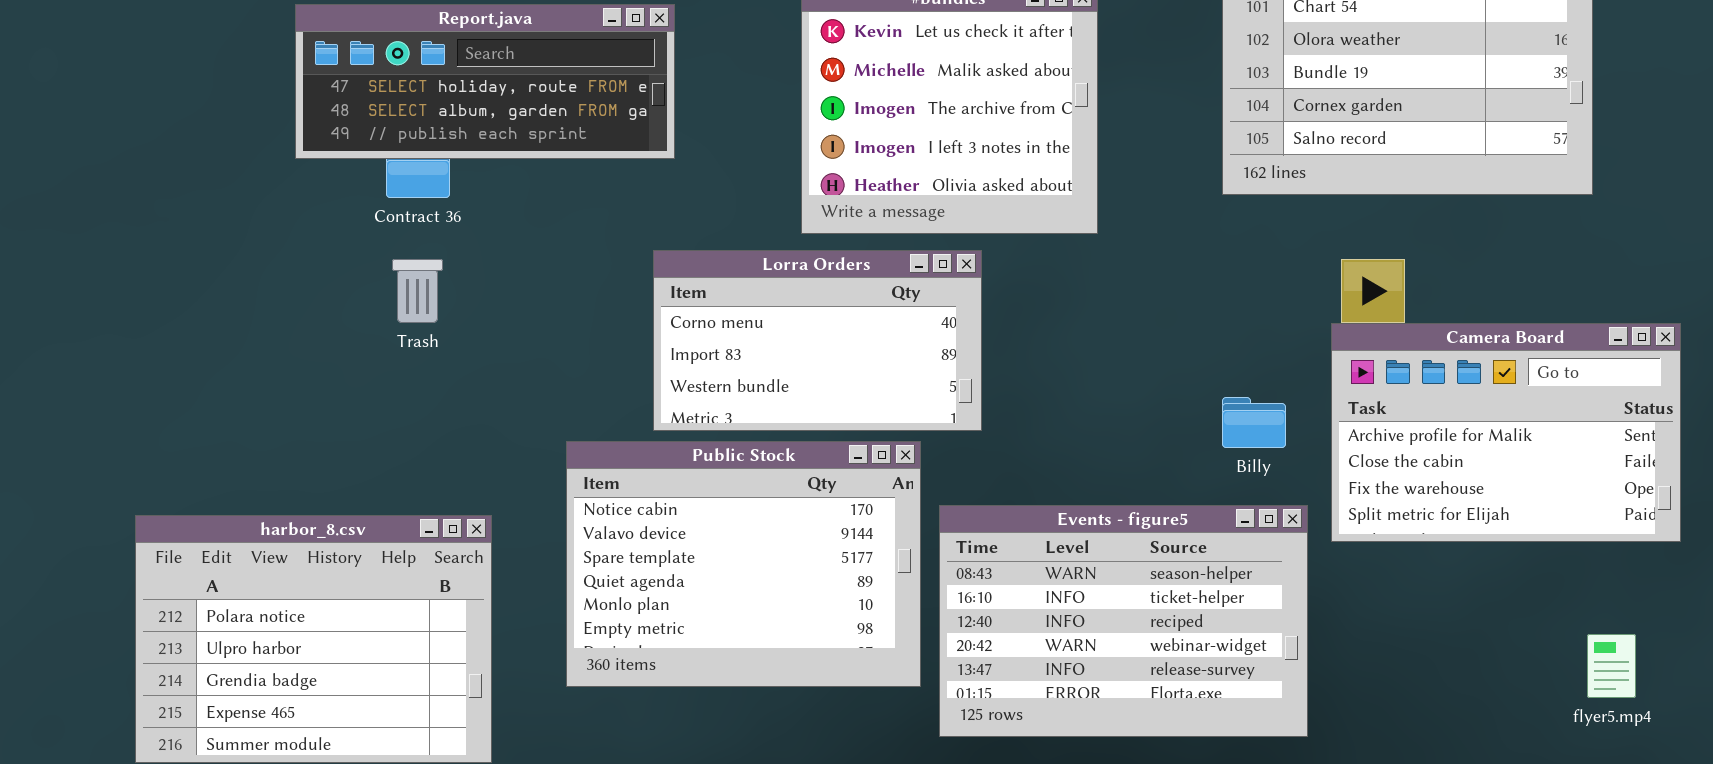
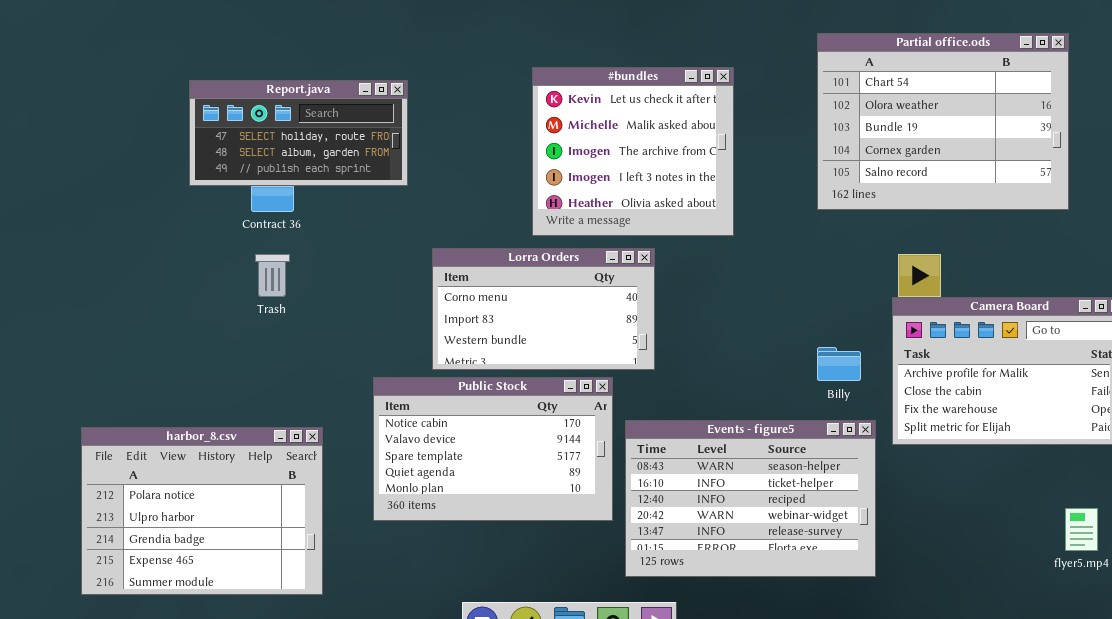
Report.java: [295,4,675,159] -> [189,80,408,186], resized
Public Stock: [566,441,921,687] -> [373,377,613,521], resized

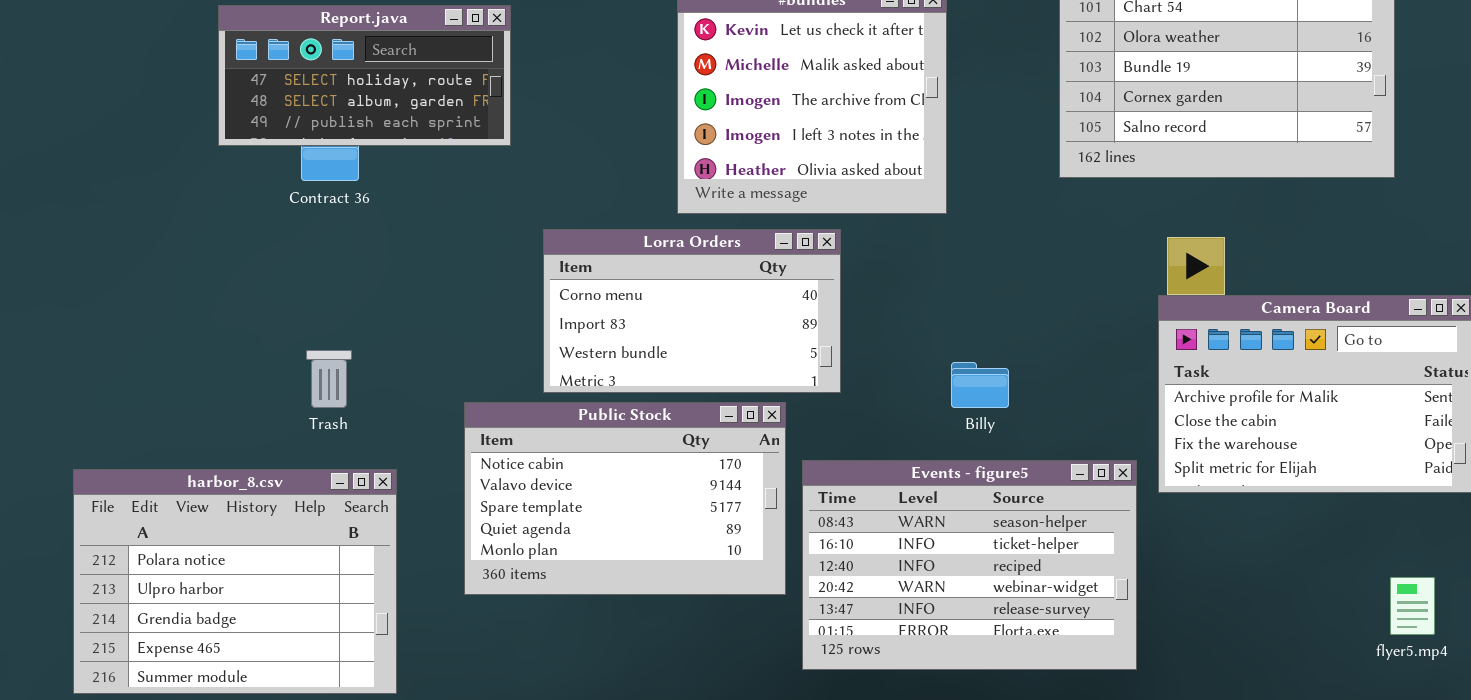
Trash: [255,254,290,297] -> [306,350,352,408], moved
Billy: [817,347,861,381] -> [951,362,1009,408], moved

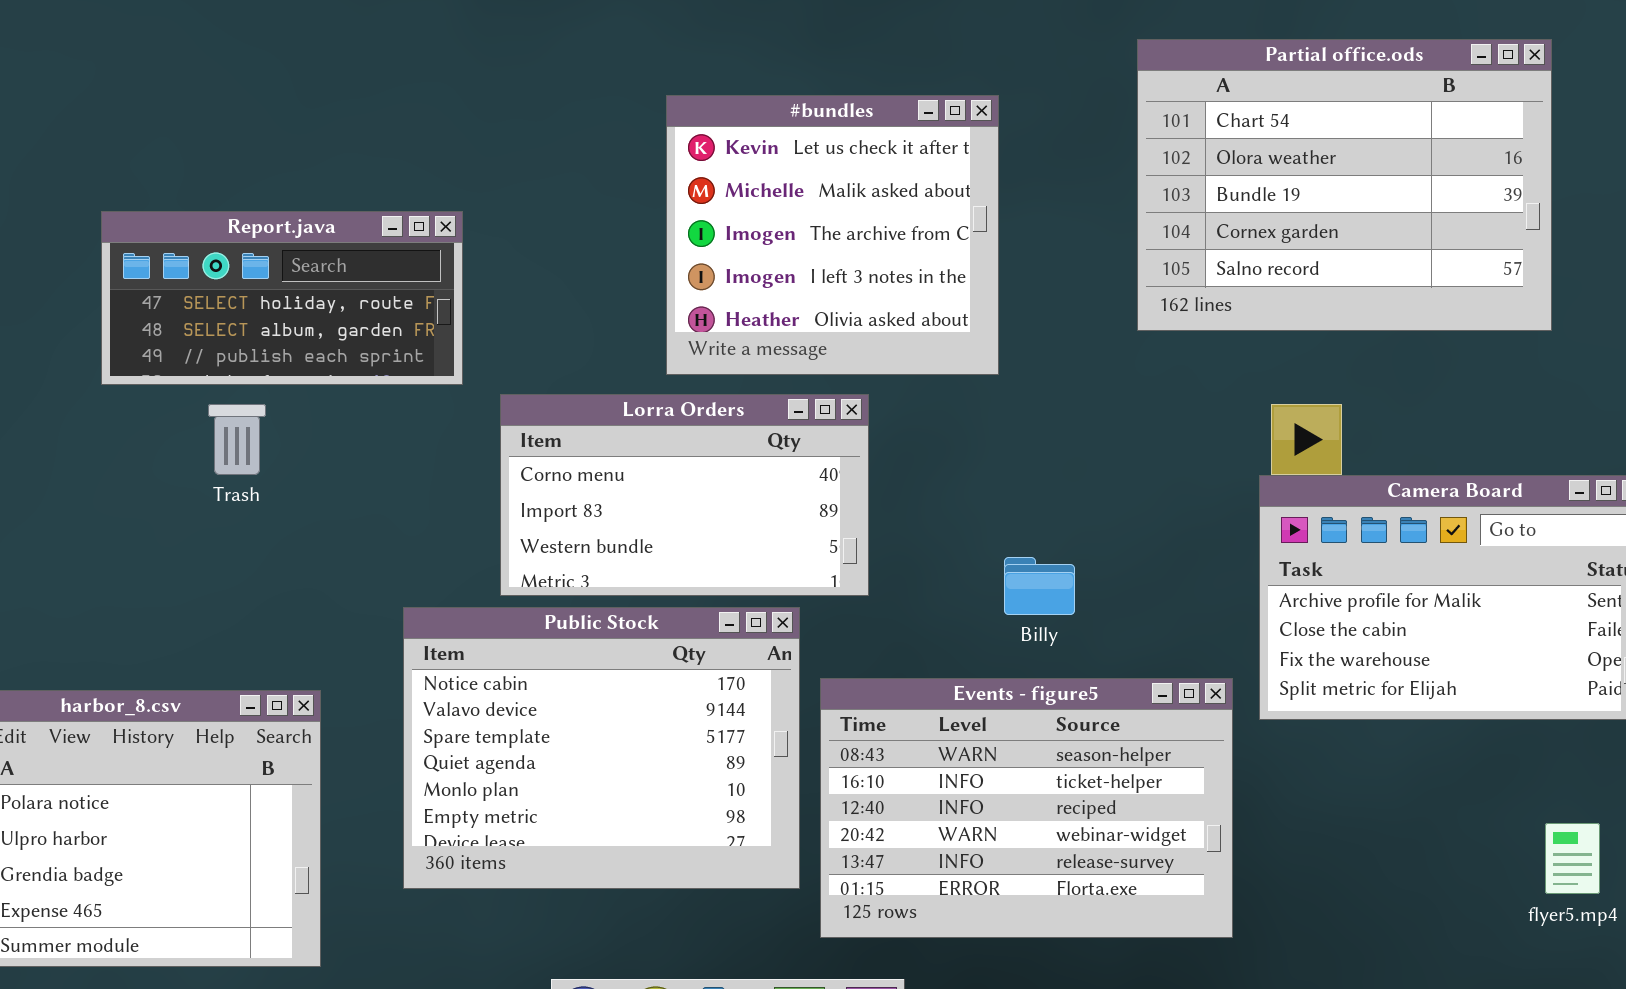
Report.java: [218,5,511,146] -> [101,211,463,385], moved
Trash: [306,350,352,408] -> [208,404,266,475], moved
Public Stock: [464,402,786,595] -> [403,607,800,889], resized

